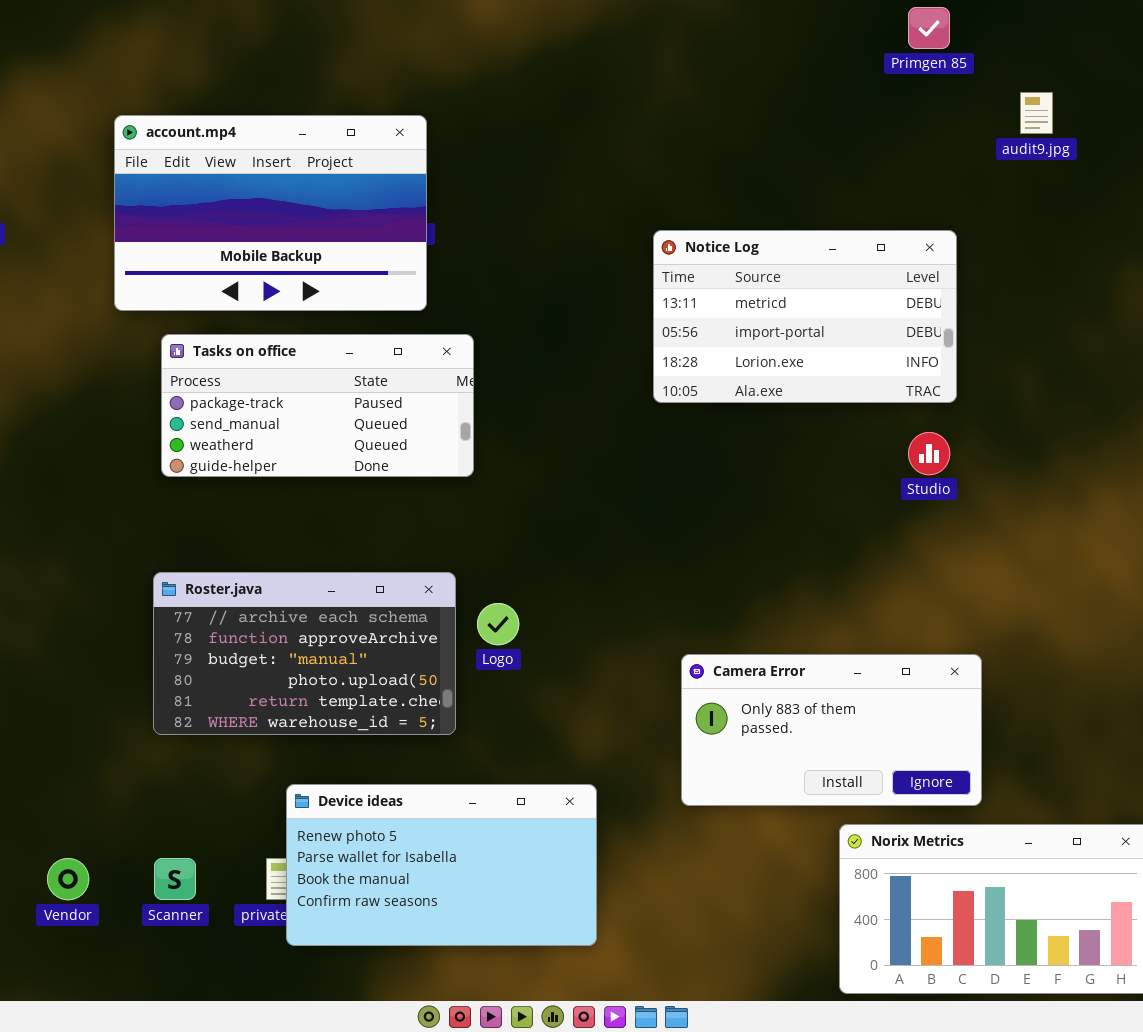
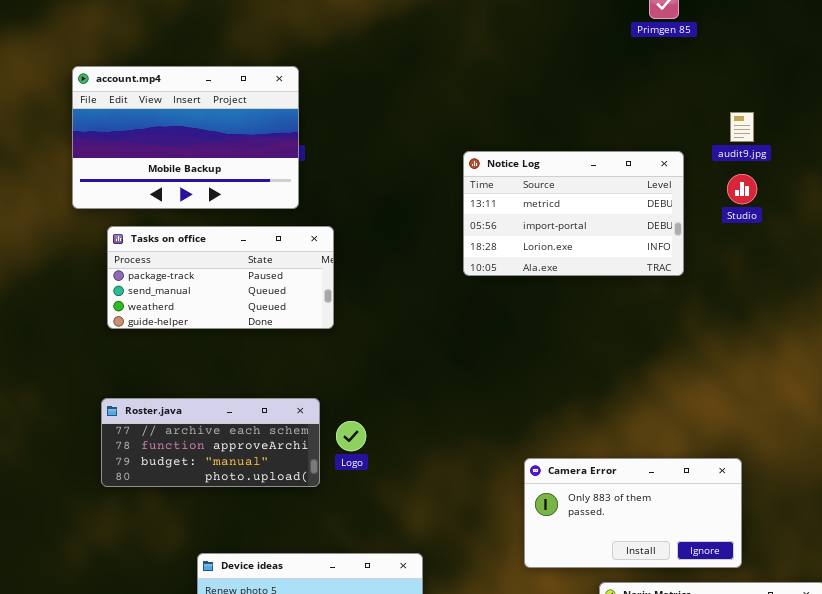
audit9.jpg: [1020,92,1053,134] -> [730,112,754,142], moved
Studio: [908,432,950,475] -> [727,174,757,204], moved
Roster.java: [153,572,456,735] -> [101,398,320,487], resized
Camera Error: [681,654,982,806] -> [524,458,742,568], moved

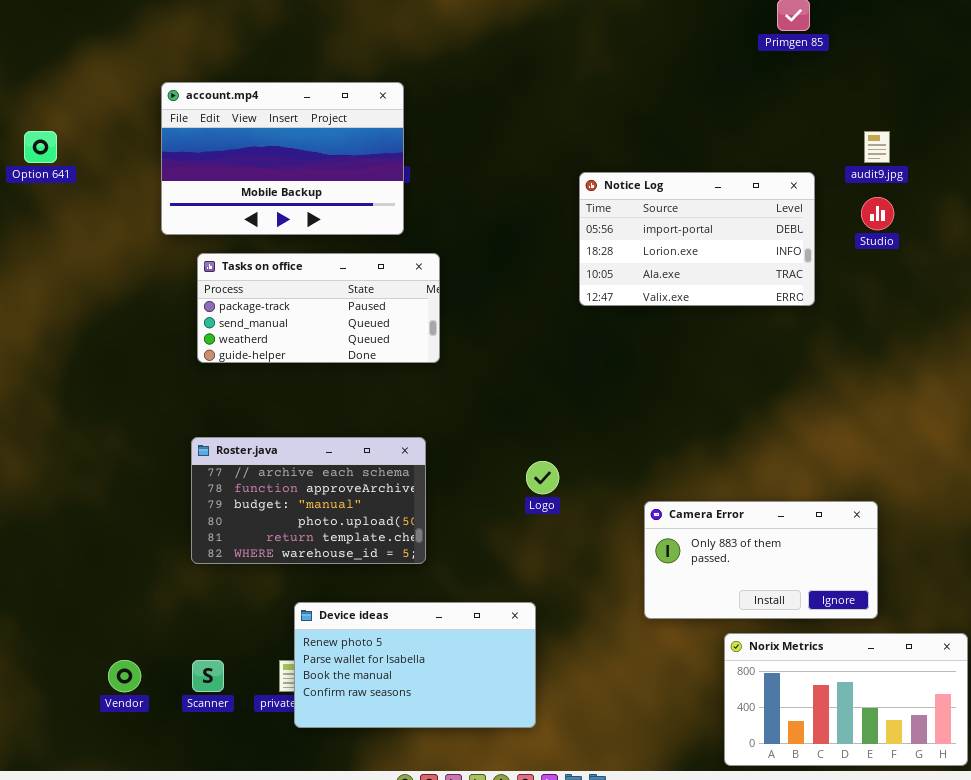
Notice Log: [463,151,684,276] -> [579,172,815,306], scrolled down 1 row
Roster.java: [101,398,320,487] -> [191,437,426,564], resized
Logo: [336,421,366,451] -> [526,461,559,494], moved

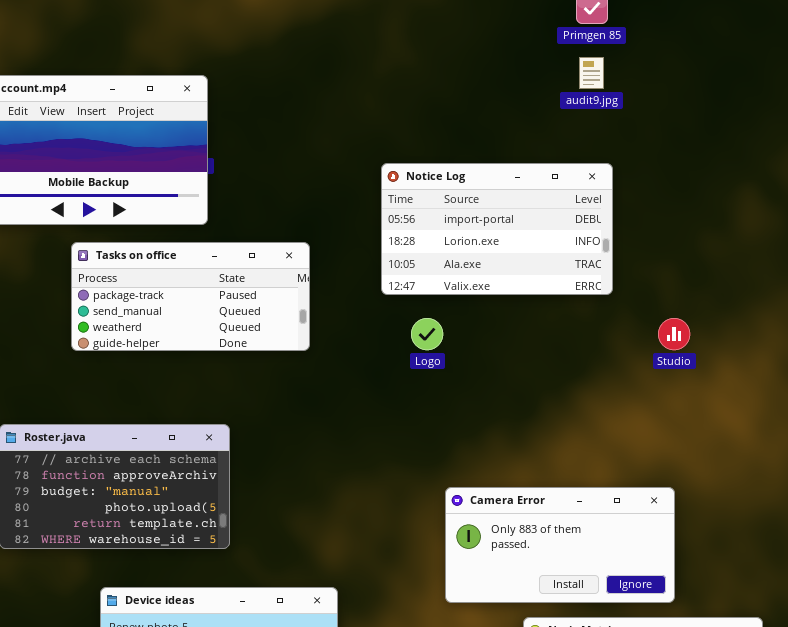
audit9.jpg: [864,131,890,163] -> [579,57,604,89], moved
Studio: [861,197,894,230] -> [658,318,690,350], moved
Tasks on office: [197,253,440,363] -> [71,242,310,351], moved
Logo: [526,461,559,494] -> [411,318,443,350], moved

